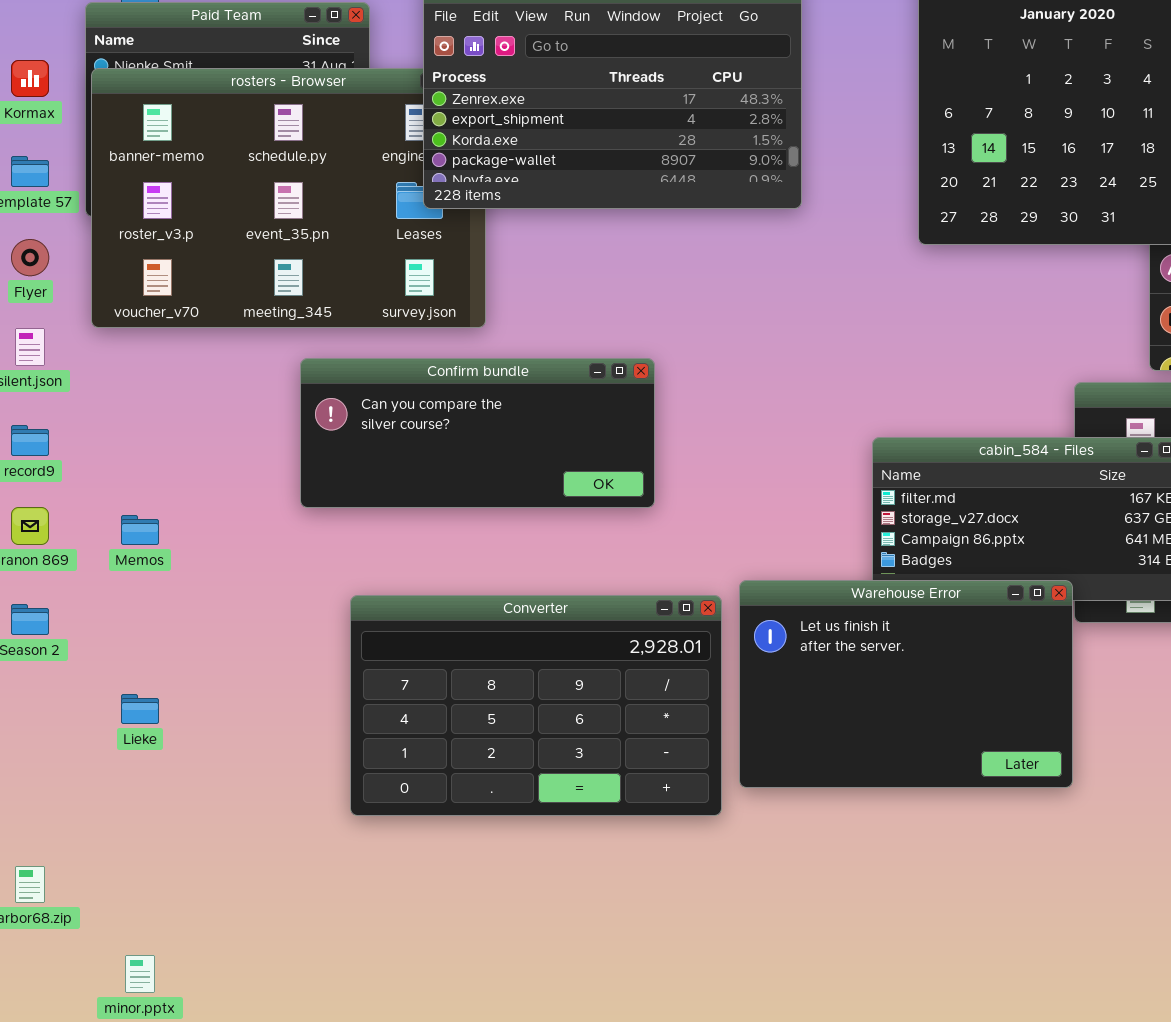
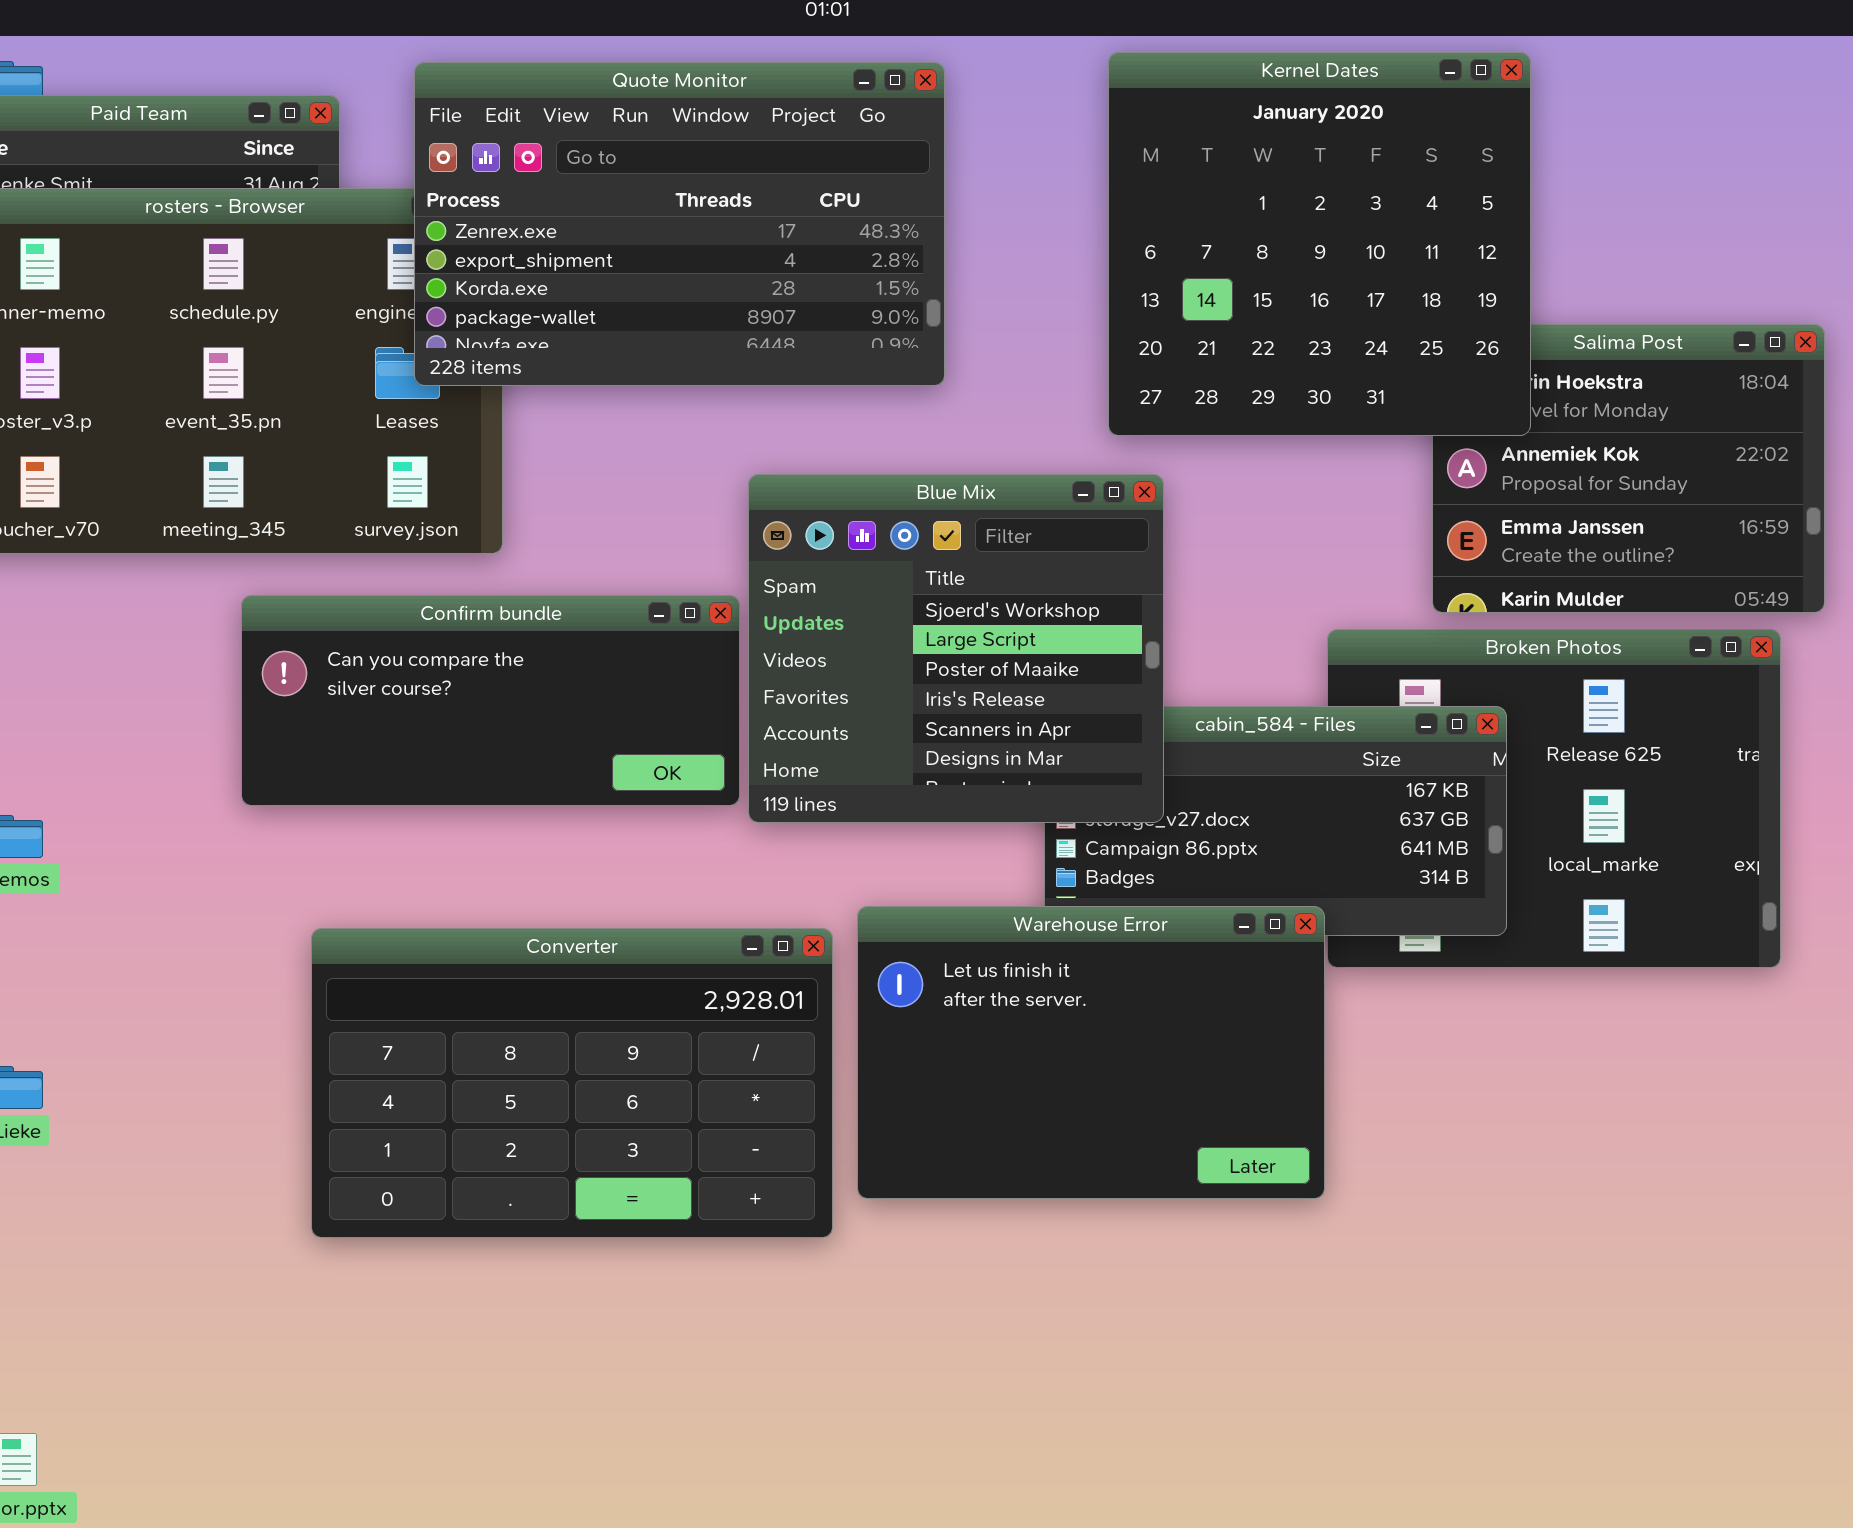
Blue Mix: none -> [748,474,1164,823], opened

